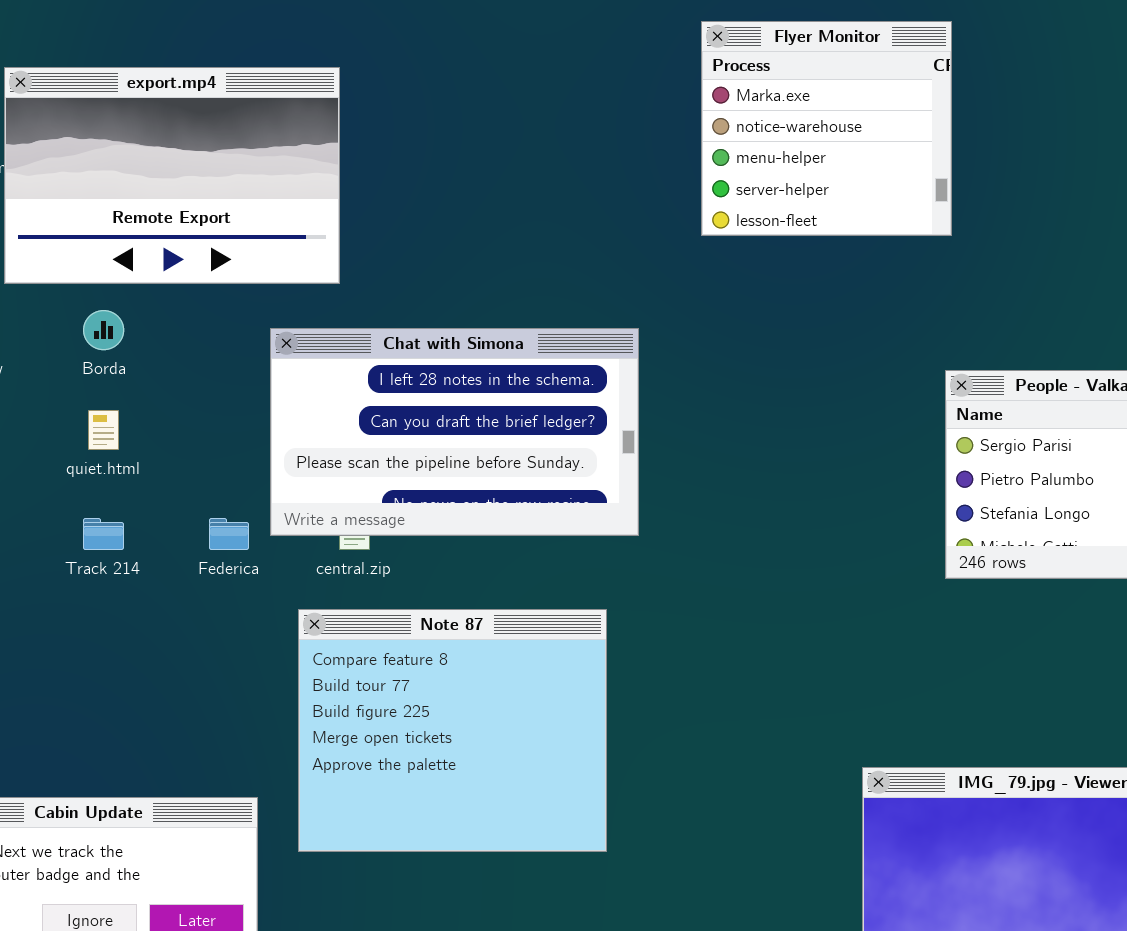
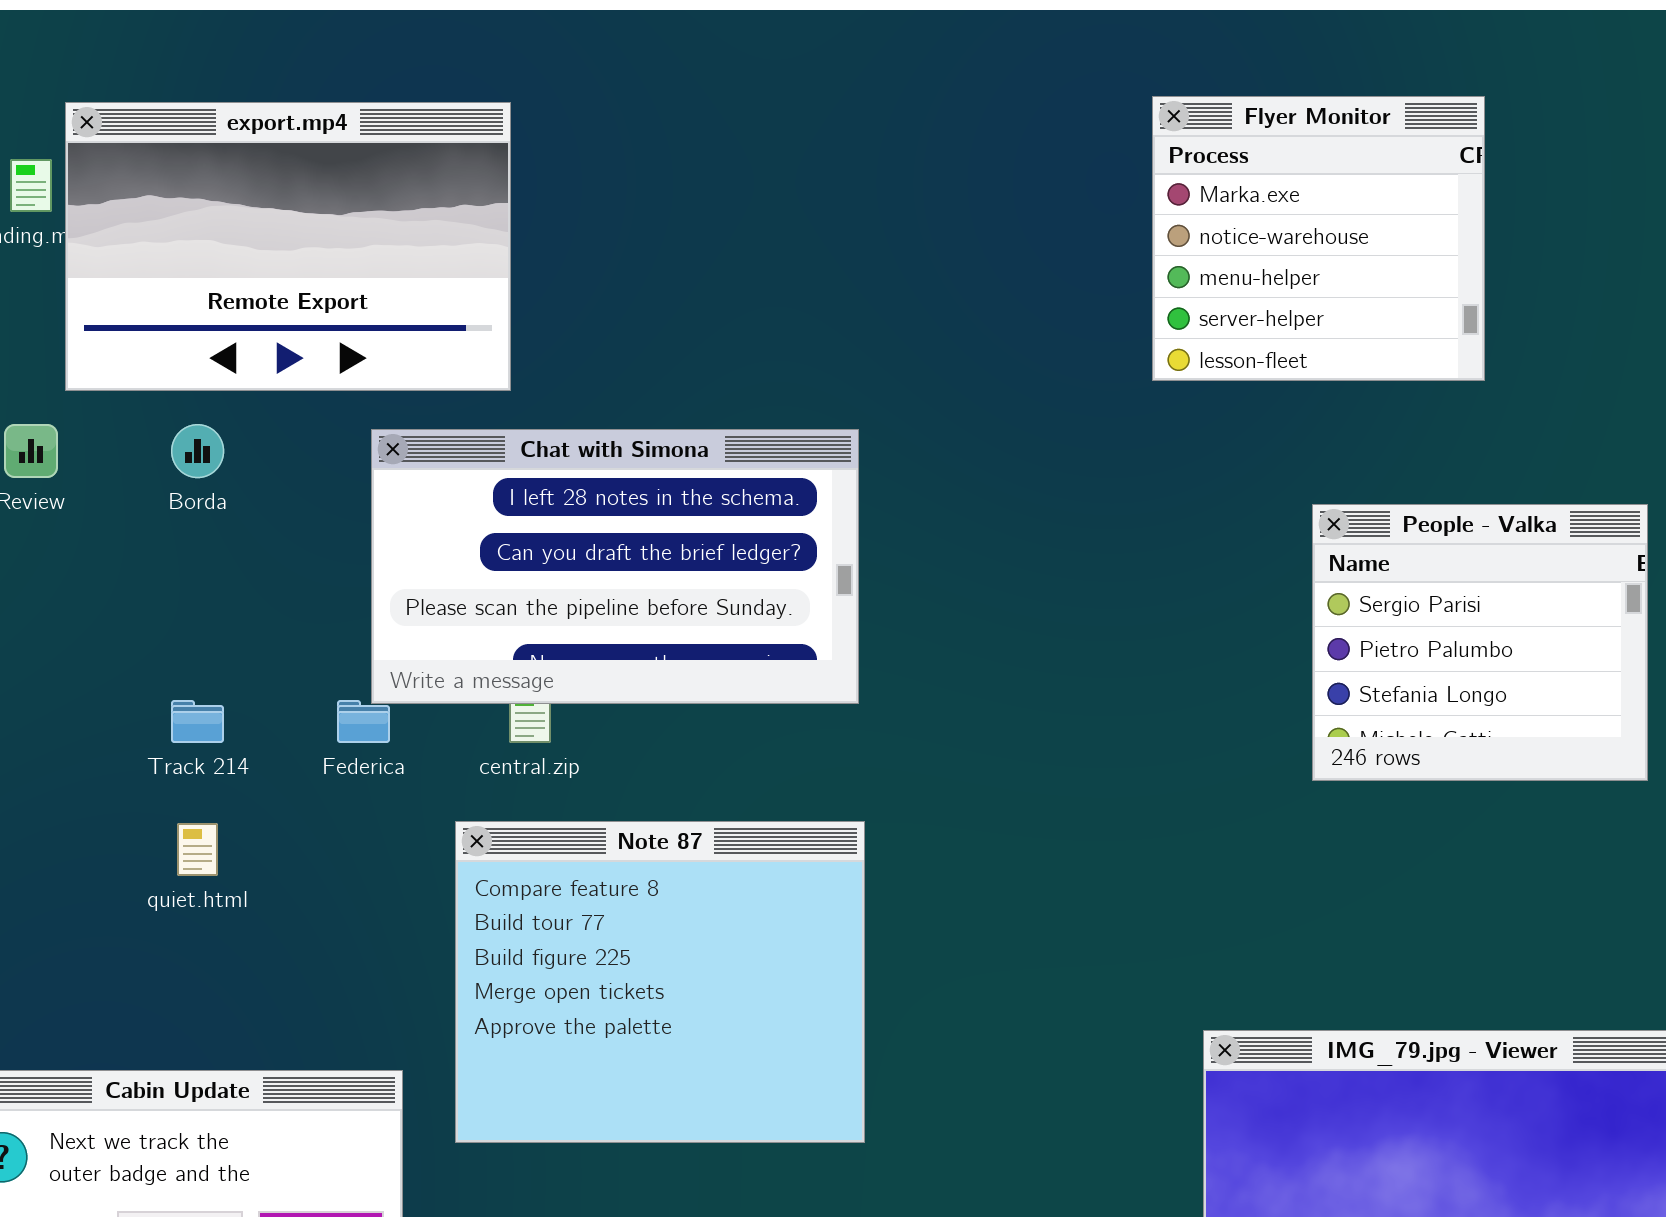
Flyer Monitor: [701,21,952,236] -> [1152,96,1485,381], moved
Chat with Simona: [270,328,639,536] -> [371,429,859,704], moved
quiet.html: [88,410,119,450] -> [177,823,218,876], moved

